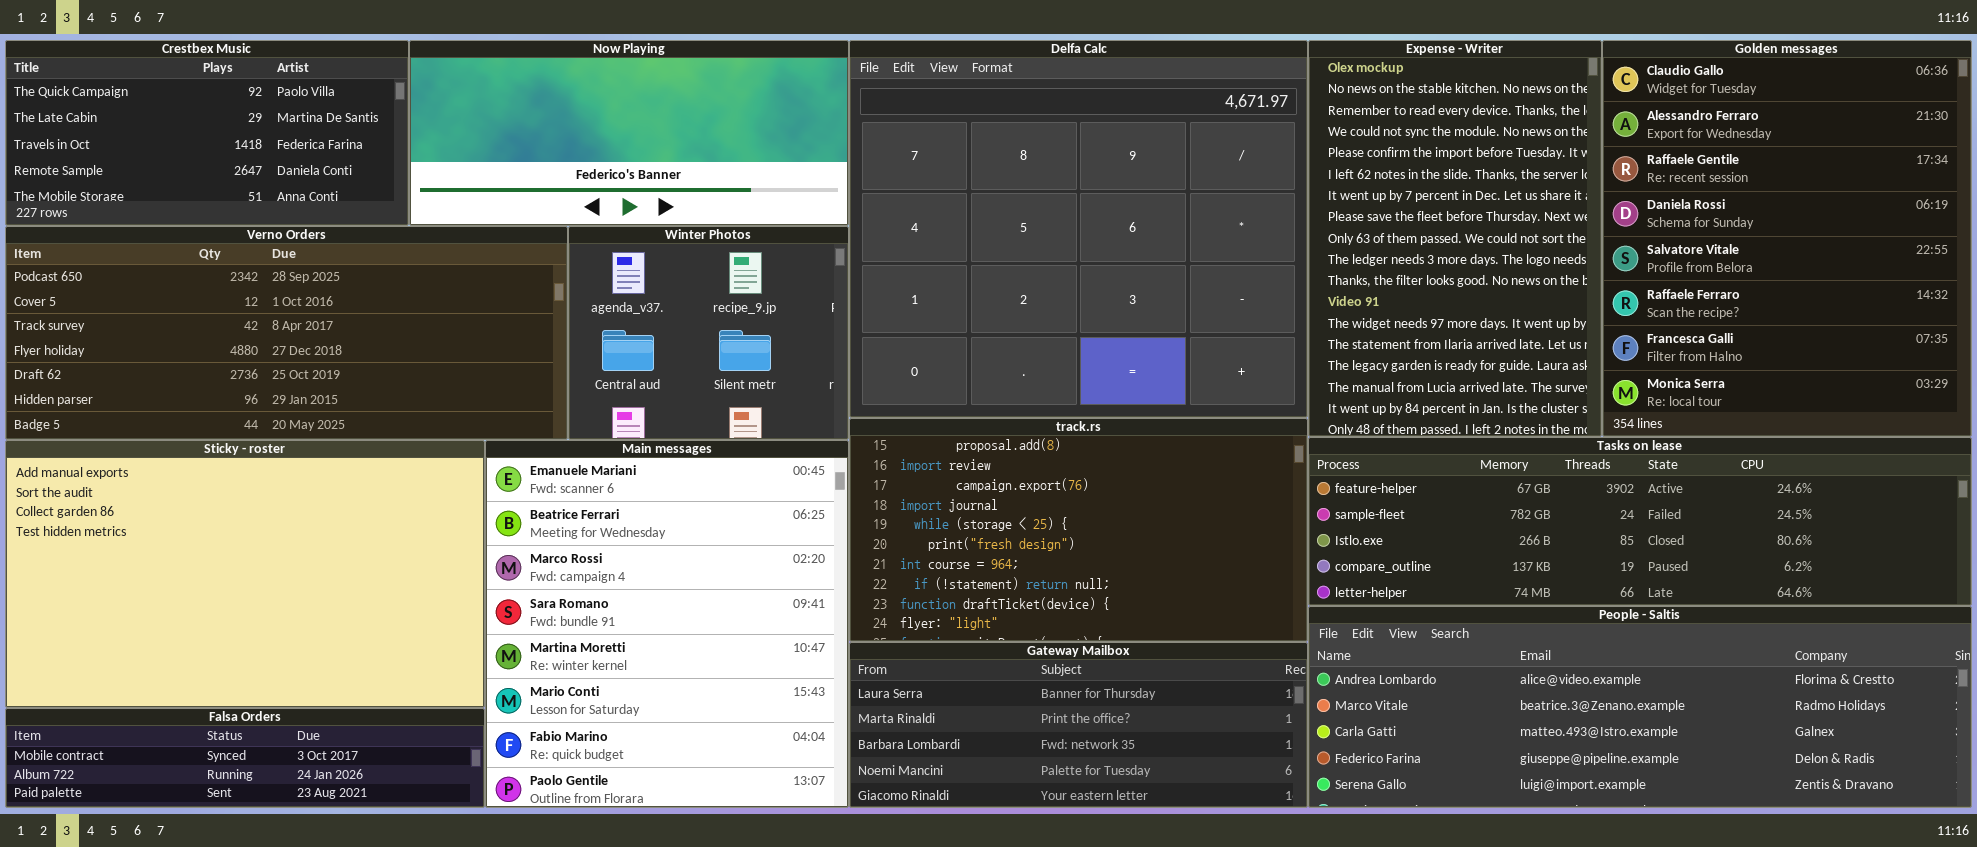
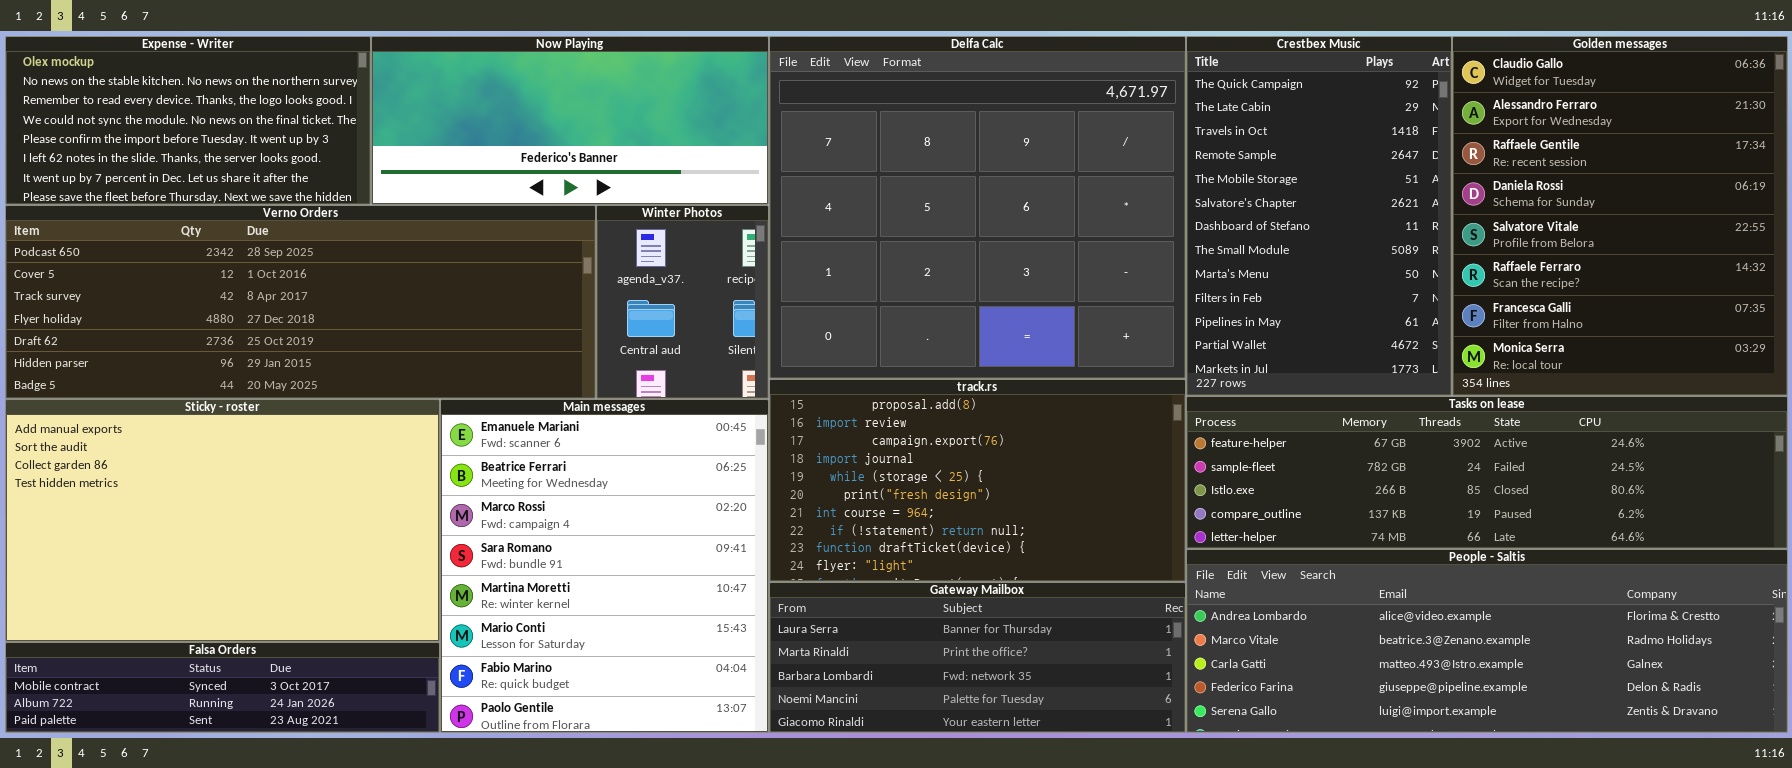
Crestbex Music: [5,40,409,226] -> [1186,36,1452,396], moved, resized
Expense - Writer: [1308,40,1602,437] -> [5,36,371,205], moved, resized
Verno Orders: [5,226,568,440] -> [5,205,596,399], resized
Winter Photos: [568,226,849,440] -> [596,205,769,399], resized

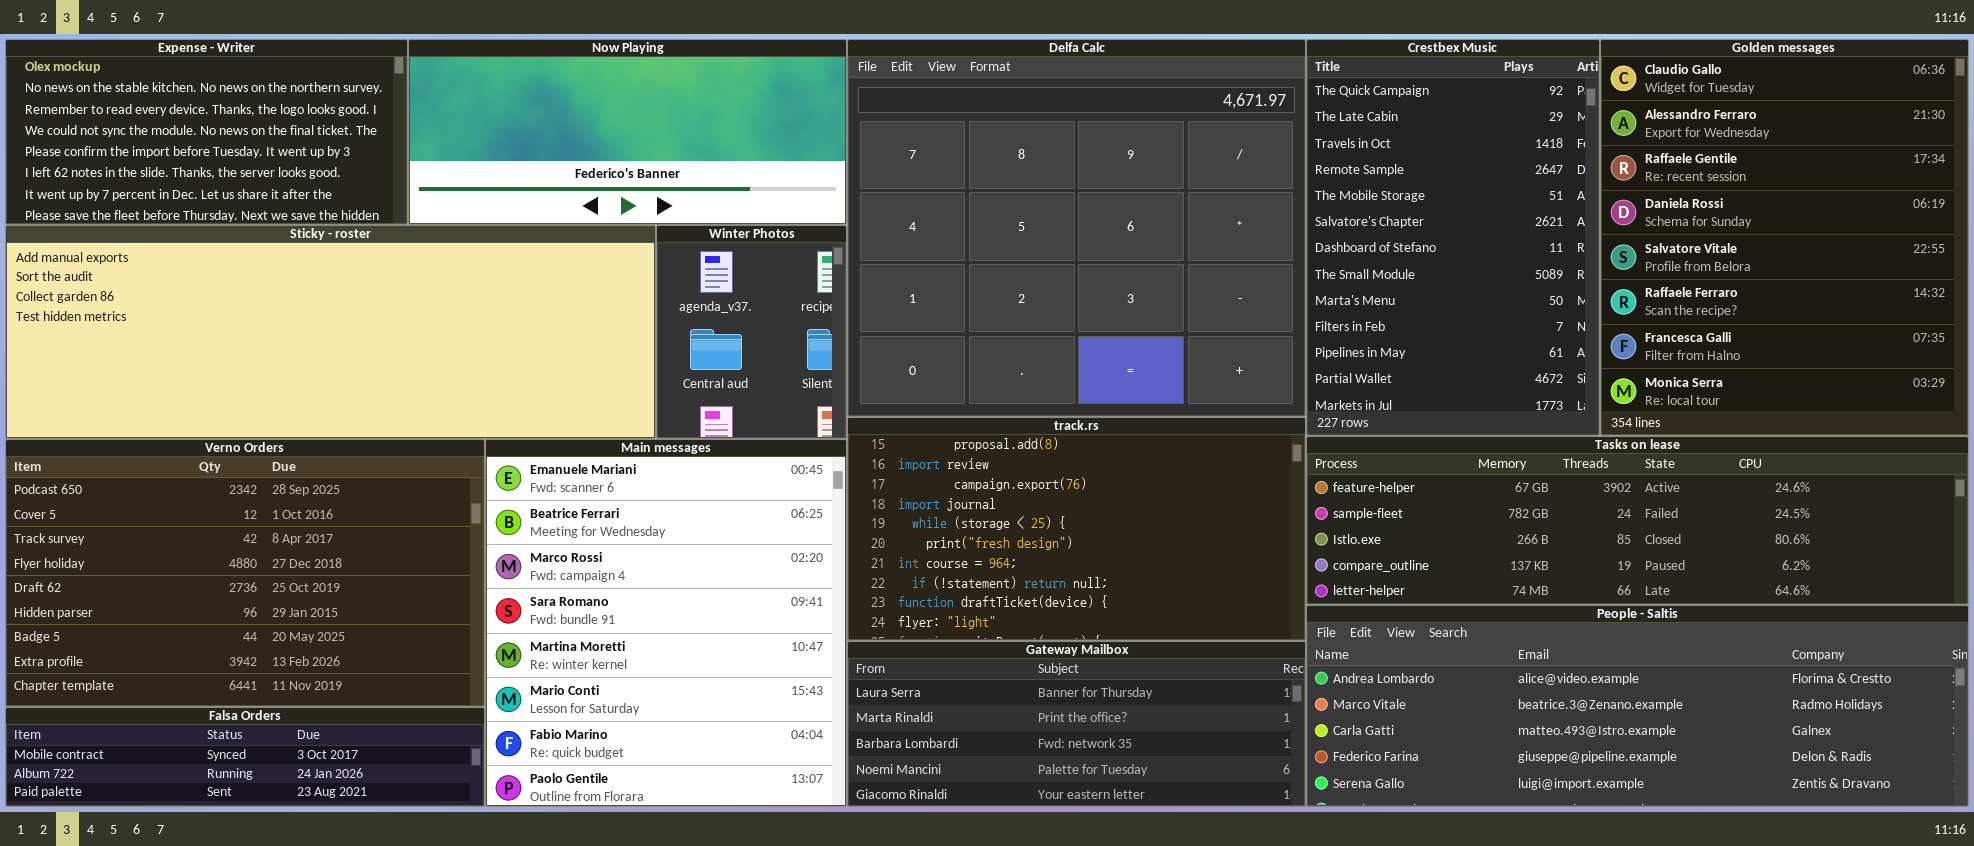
Verno Orders: [5,205,596,399] -> [5,439,485,707], moved, resized
Sticky - roster: [5,399,440,642] -> [5,225,656,439], moved, resized

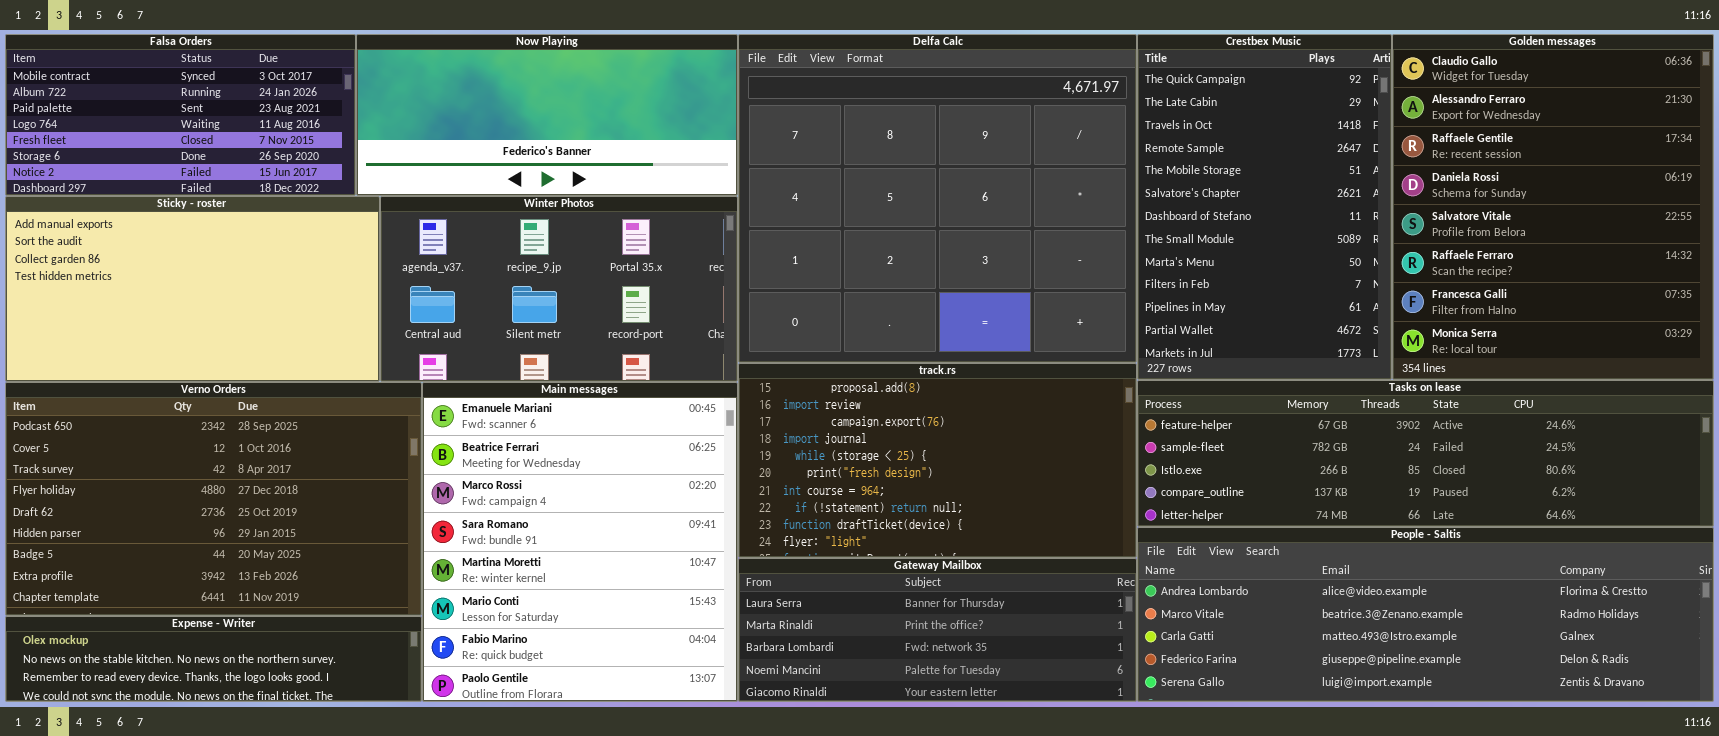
Expense - Writer: [5,39,408,225] -> [5,616,422,702], moved, resized
Sticky - roster: [5,225,656,439] -> [5,196,380,382], resized
Winter Photos: [656,225,847,439] -> [380,196,738,382], resized
Falsa Orders: [5,707,485,807] -> [5,34,356,196], moved, resized

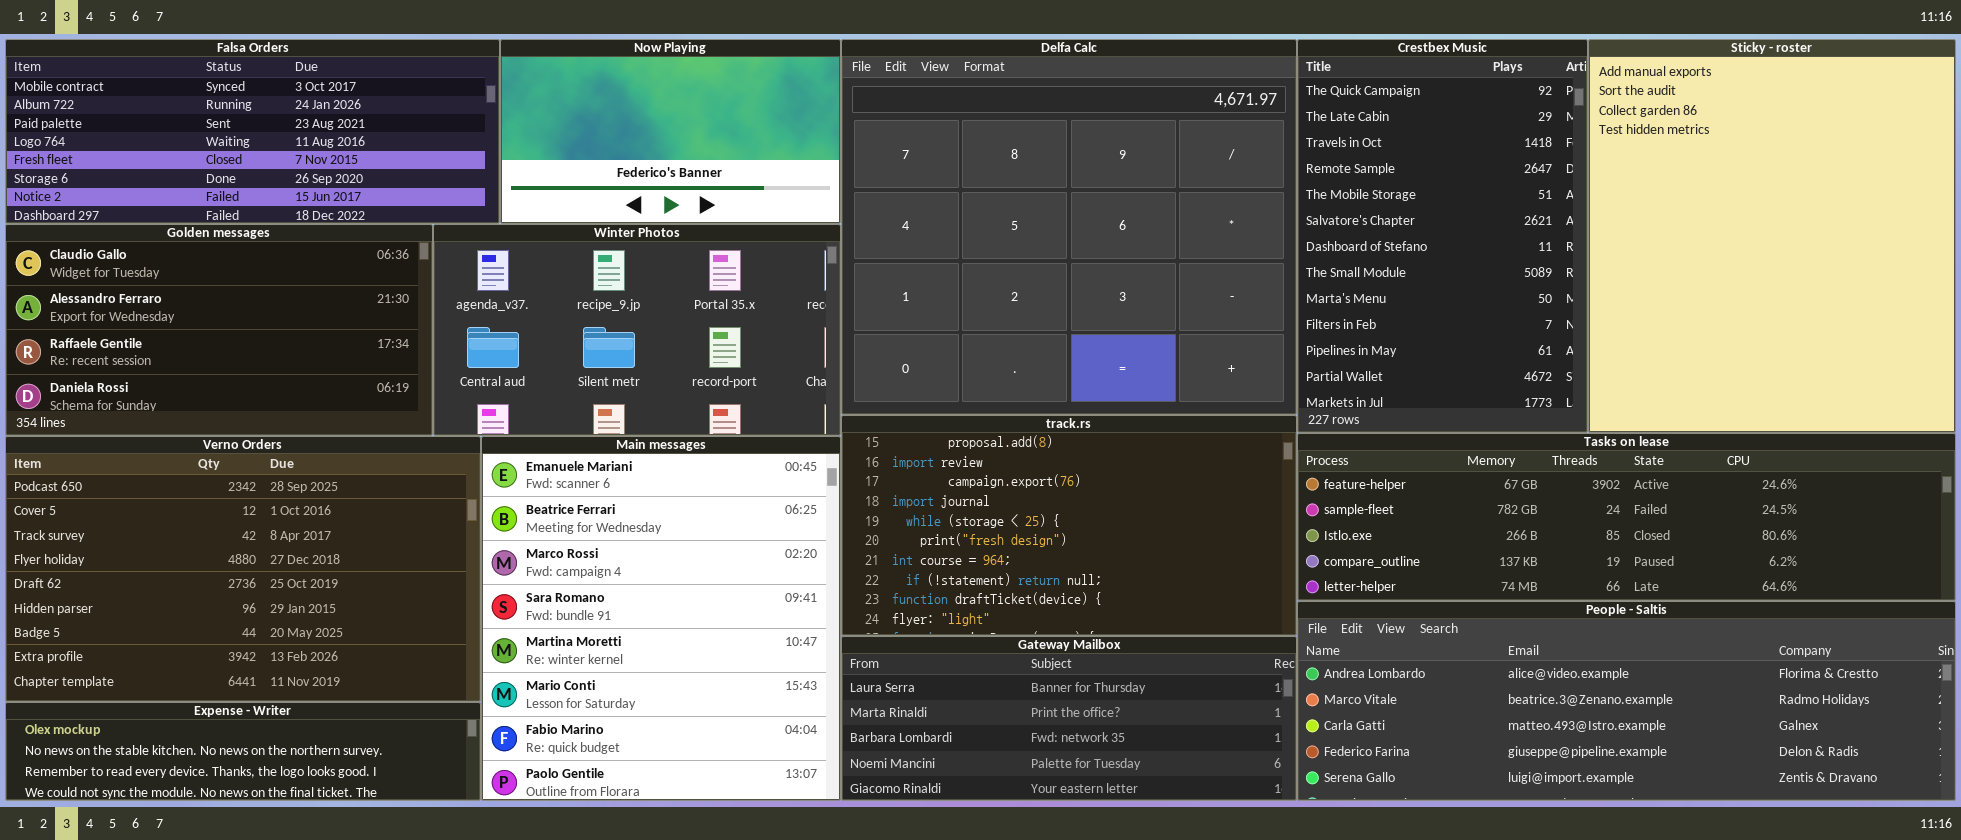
Falsa Orders: [5,34,356,196] -> [5,39,500,224], resized
Now Playing: [356,34,738,196] -> [500,39,841,224], resized
Golden messages: [1392,34,1714,380] -> [5,224,433,436], moved, resized
Sticky - roster: [5,196,380,382] -> [1588,39,1956,433], moved, resized

